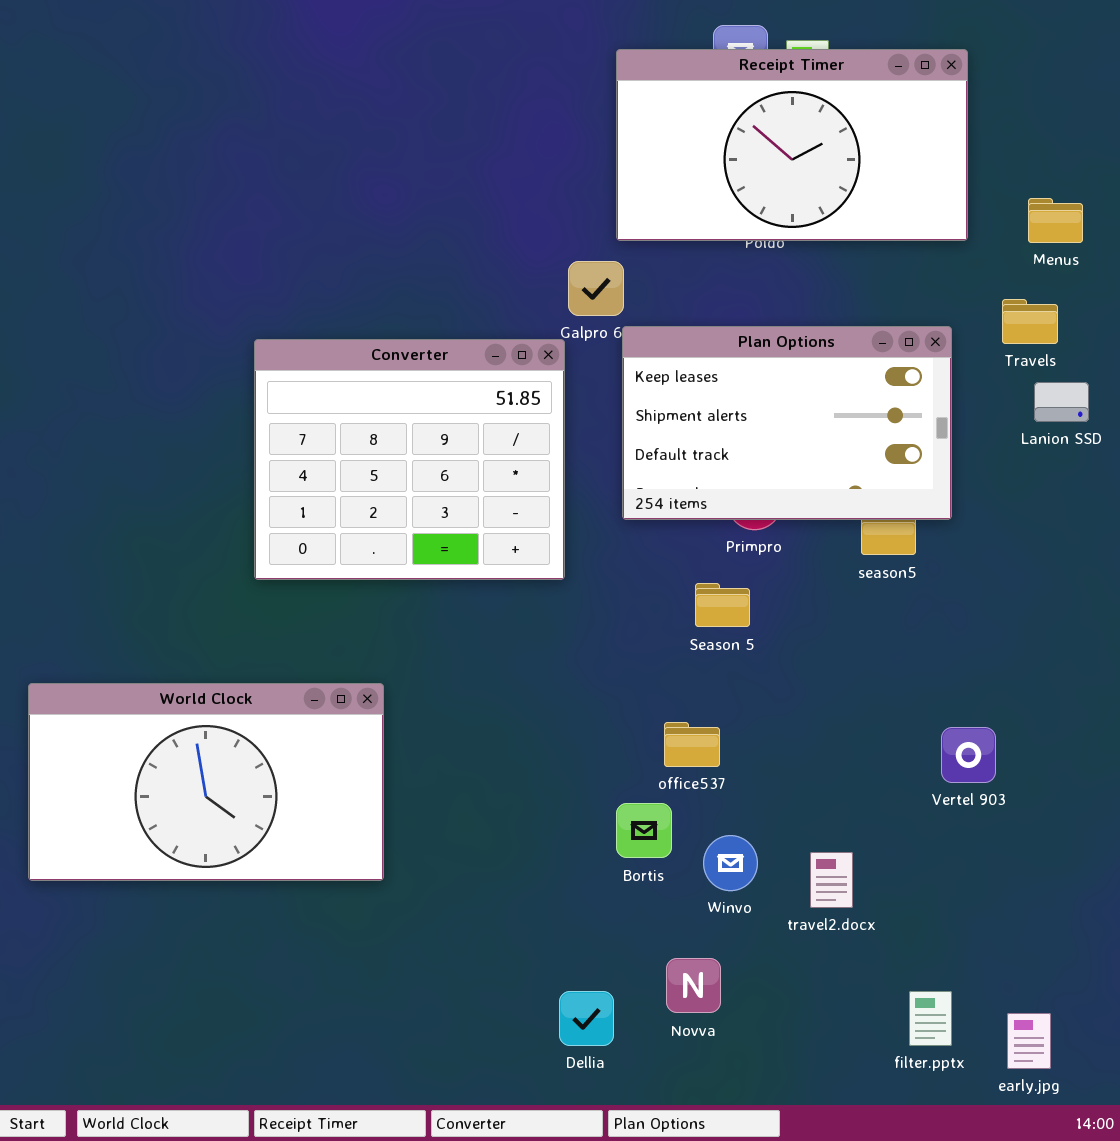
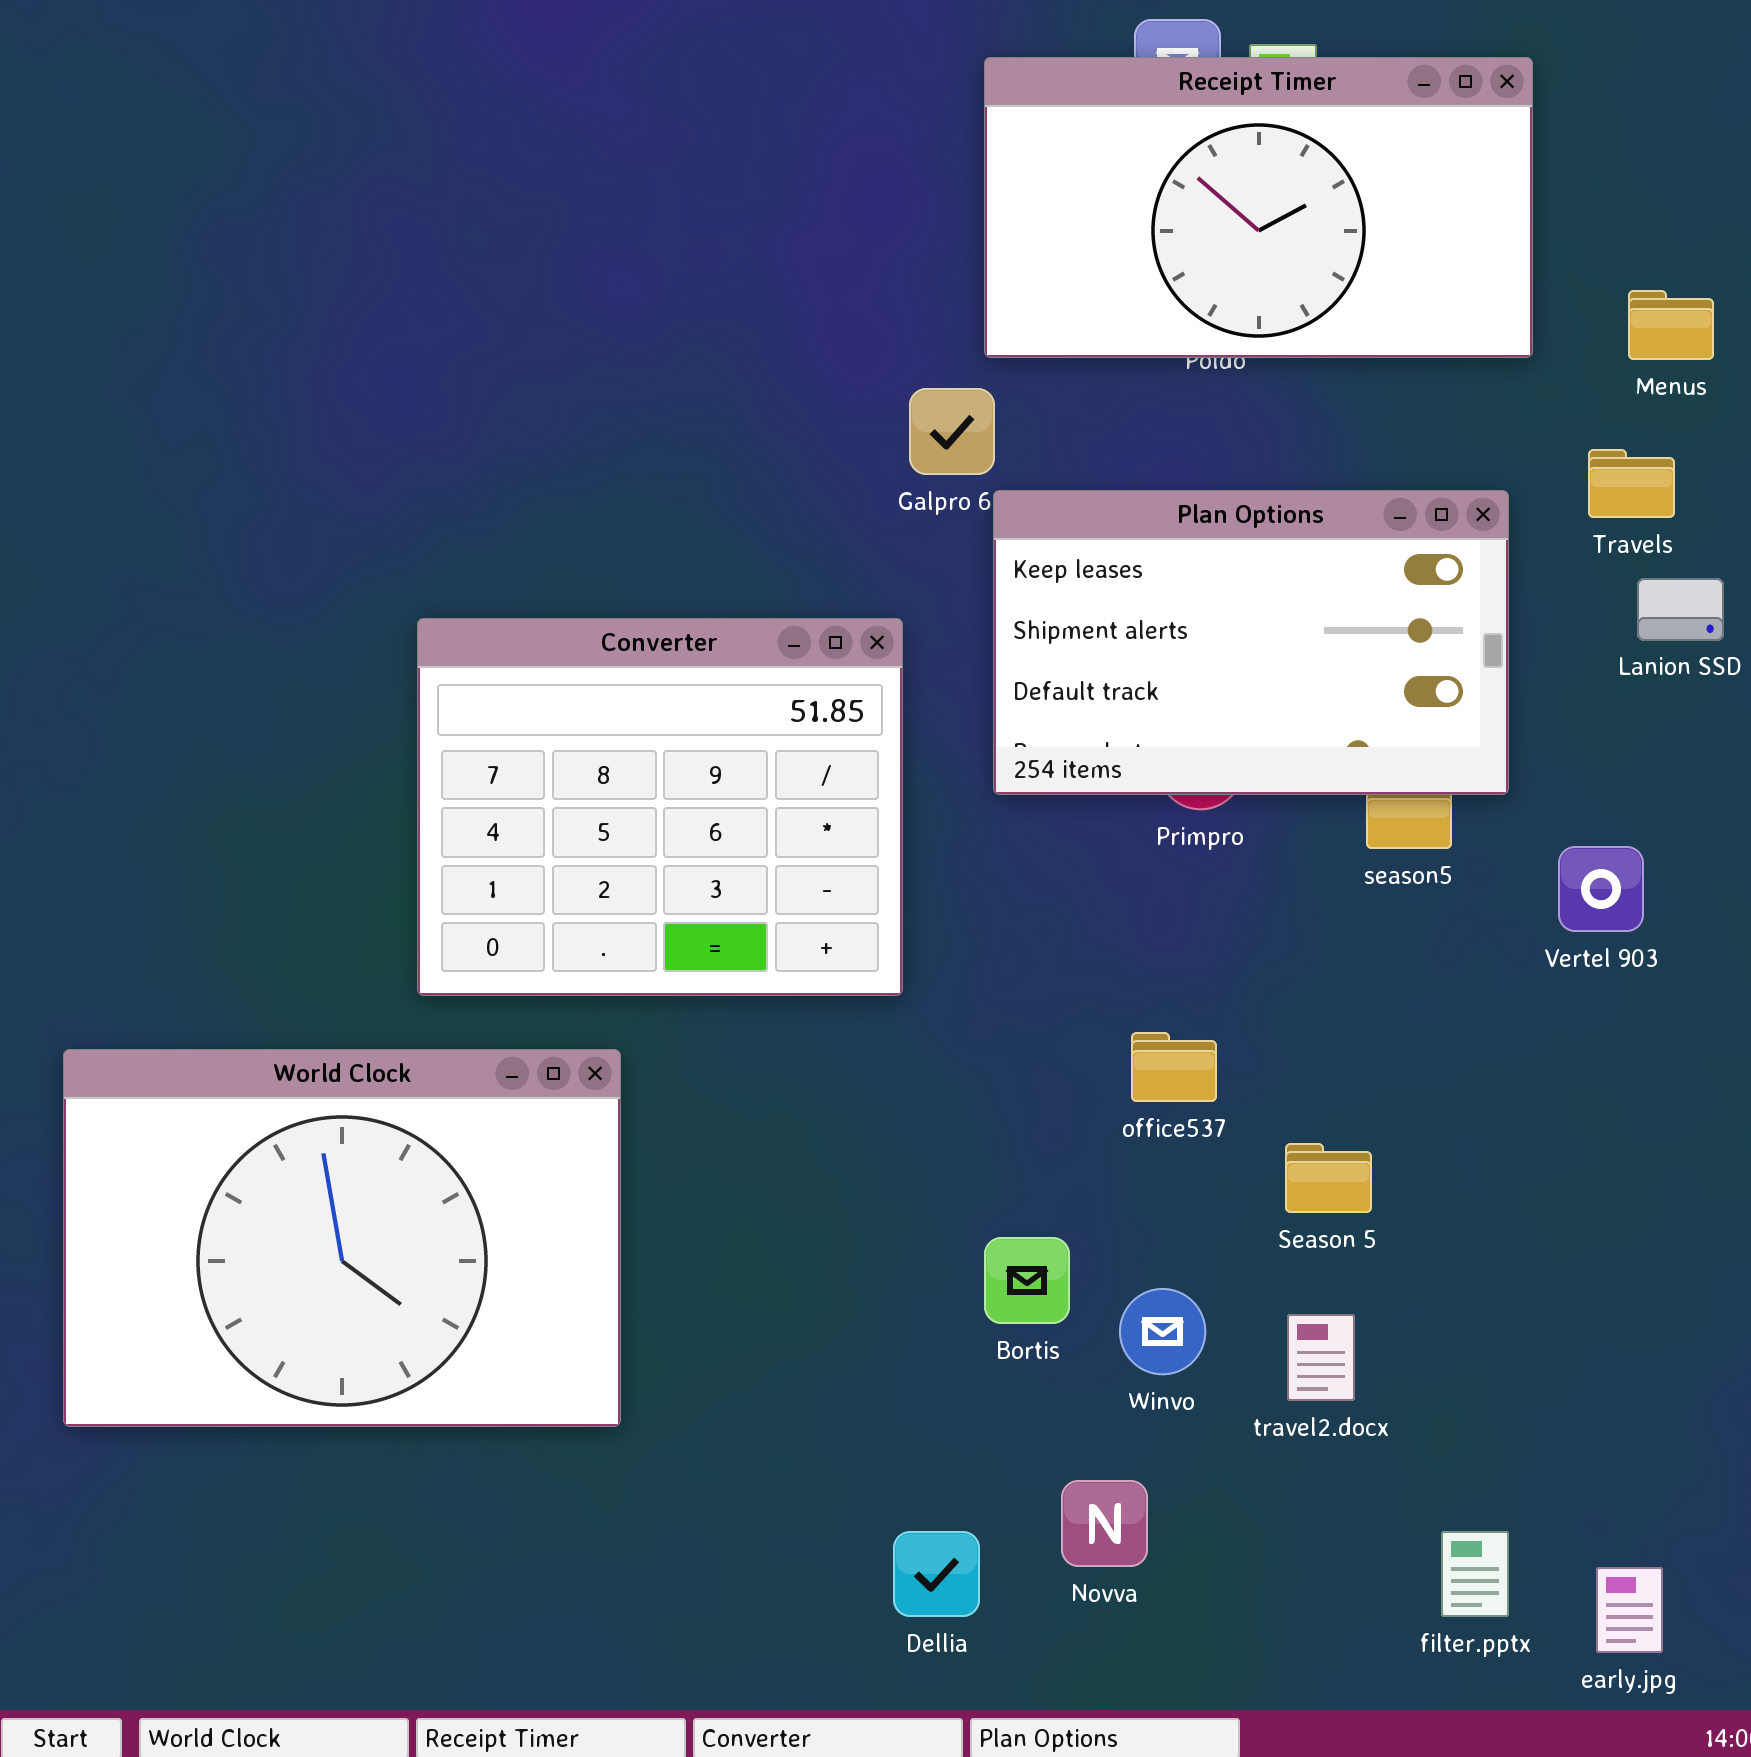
Converter: [254,339,565,580] -> [417,618,903,996], moved
Season 5: [695,583,750,627] -> [1285,1143,1372,1213], moved
World Clock: [28,683,384,881] -> [63,1049,621,1427], resized
office537: [664,722,720,767] -> [1131,1032,1217,1102], moved
Vertel 903: [941,727,996,783] -> [1558,846,1644,932], moved

